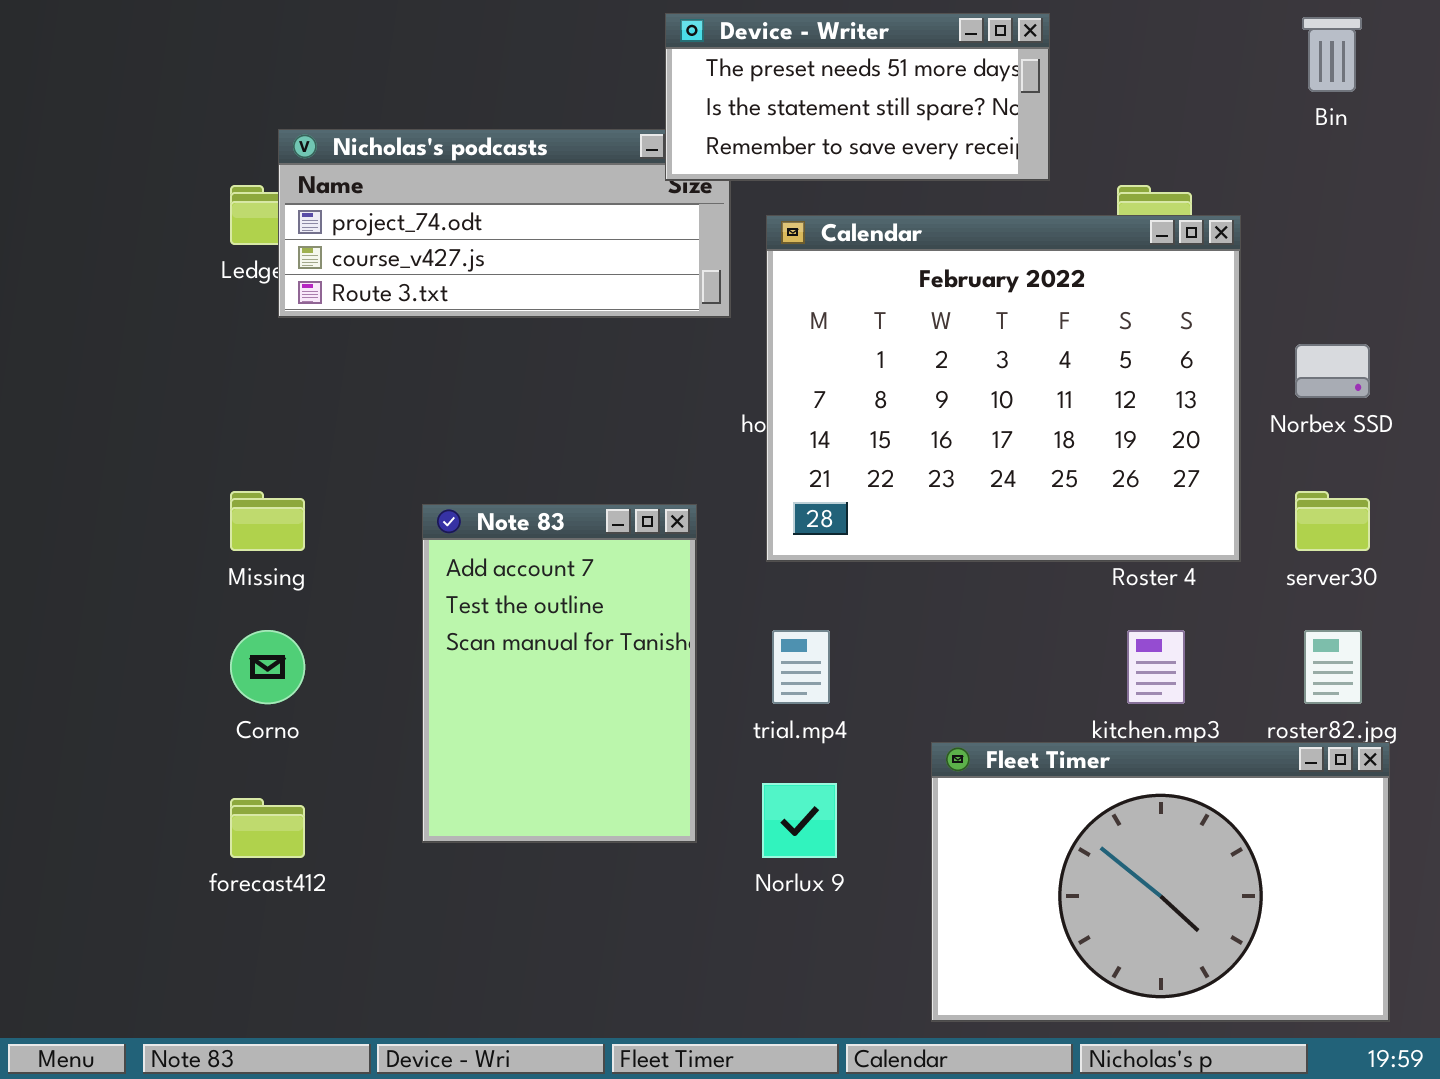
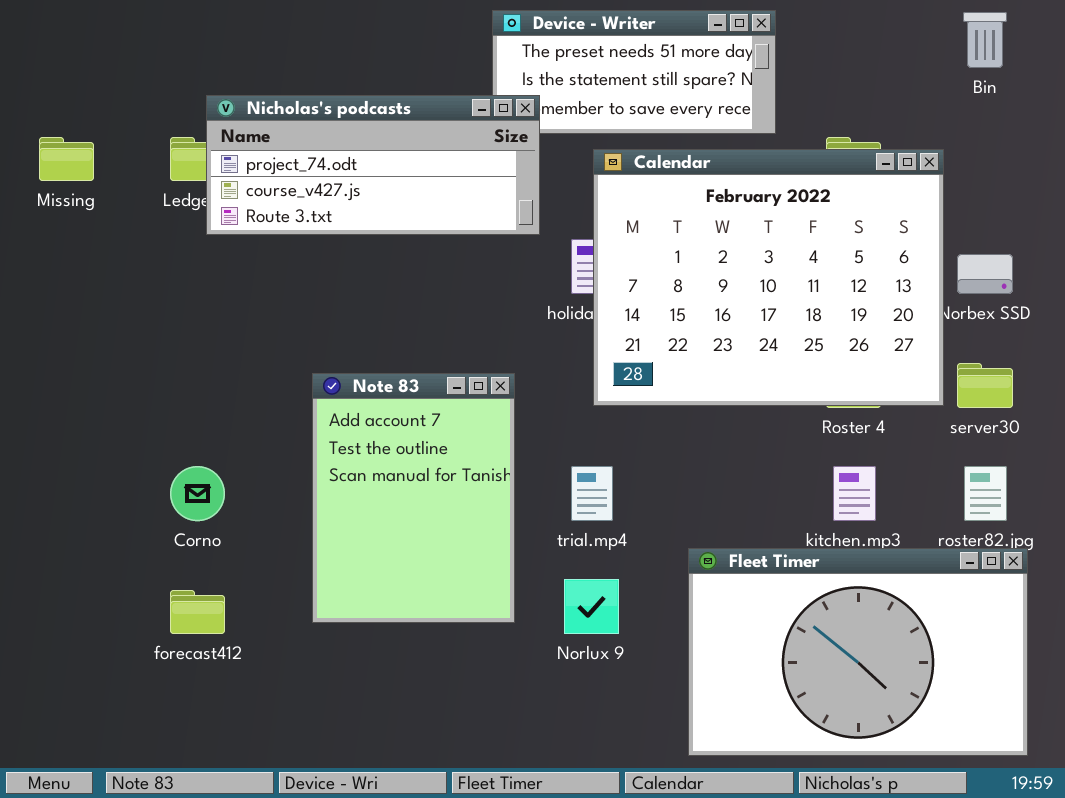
Nicholas's podcasts: [278,129,731,318] -> [206,95,540,235], raised
Calendar: [766,215,1241,562] -> [593,149,944,406], moved
Missing: [230,491,305,551] -> [39,137,94,181], moved

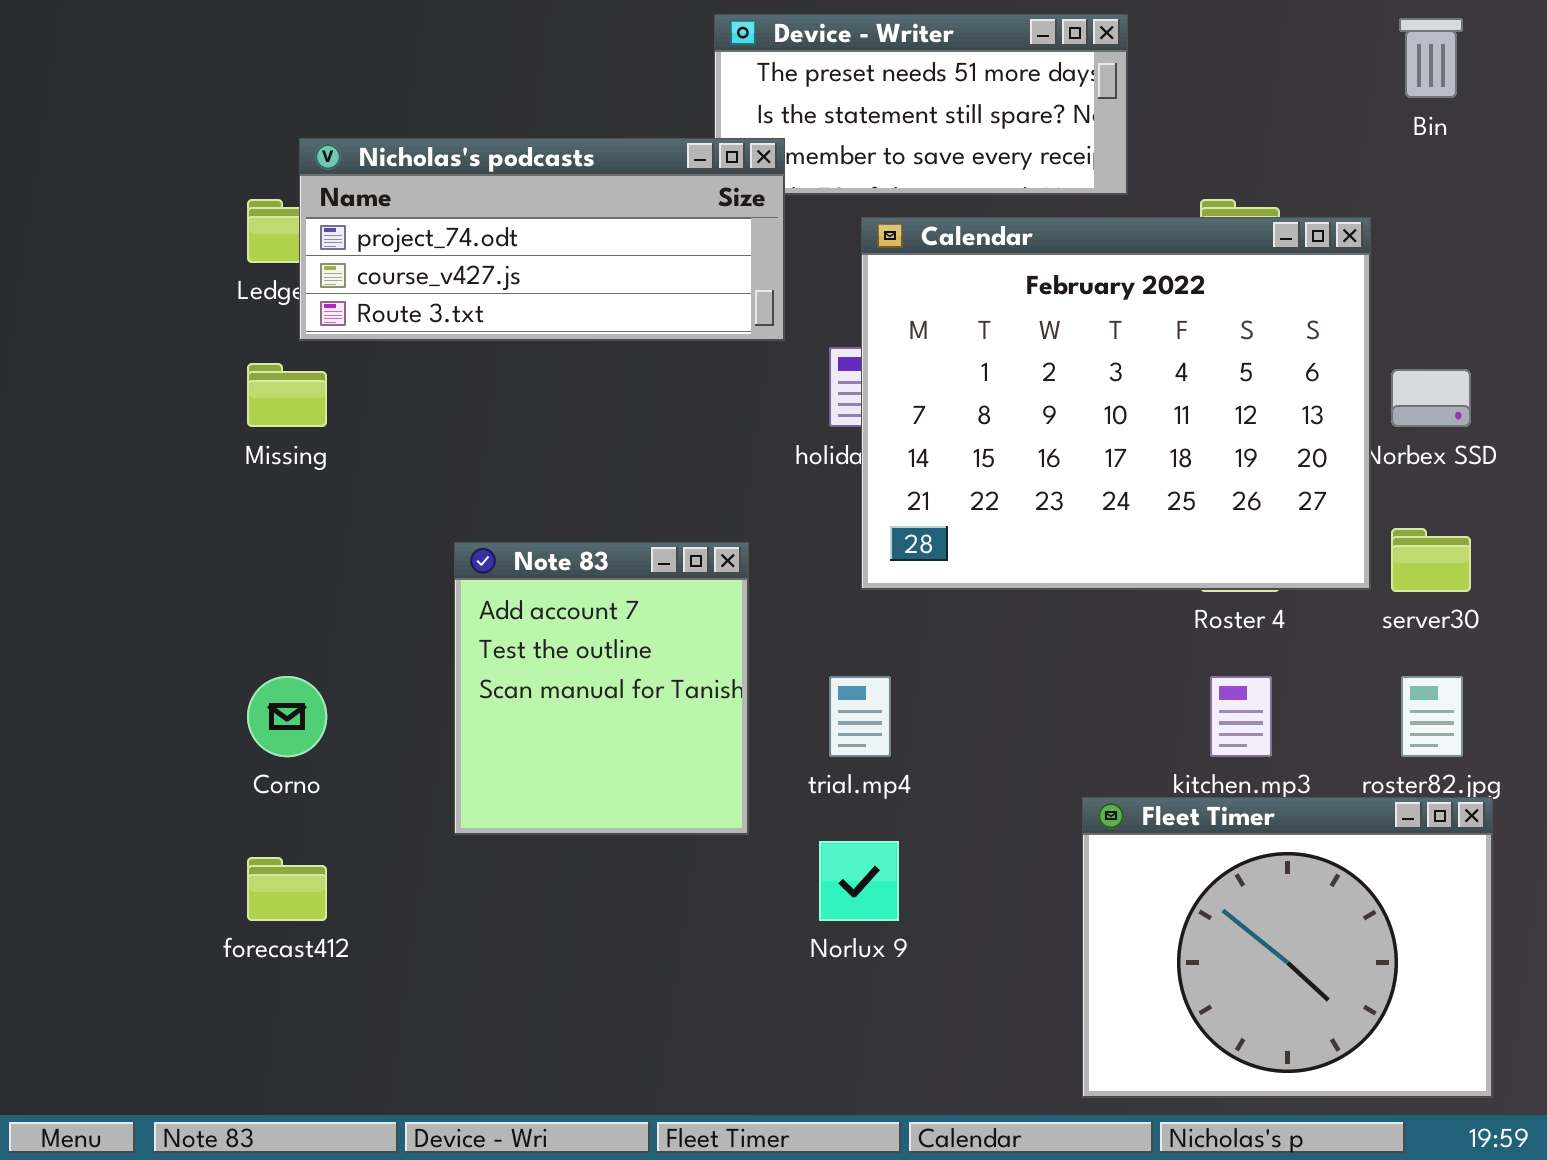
Missing: [39,137,94,181] -> [247,363,327,427], moved
Note 83: [312,373,515,623] -> [454,542,749,835], resized
Fleet Timer: [688,548,1028,756] -> [1082,797,1493,1098], resized

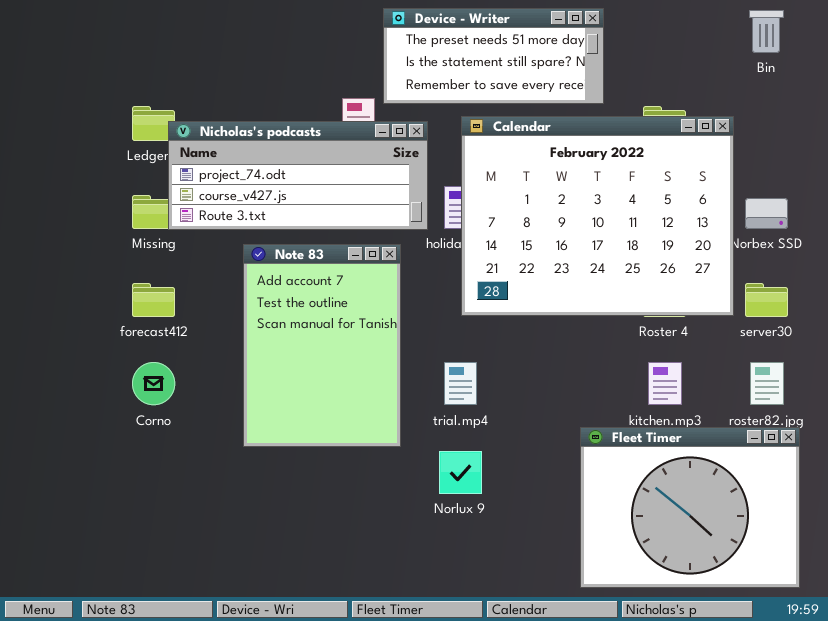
Nicholas's podcasts: [299,138,785,341] -> [168,121,428,230], moved
Note 83: [454,542,749,835] -> [243,244,401,447], resized
forecast412: [247,857,327,921] -> [132,283,175,317], moved

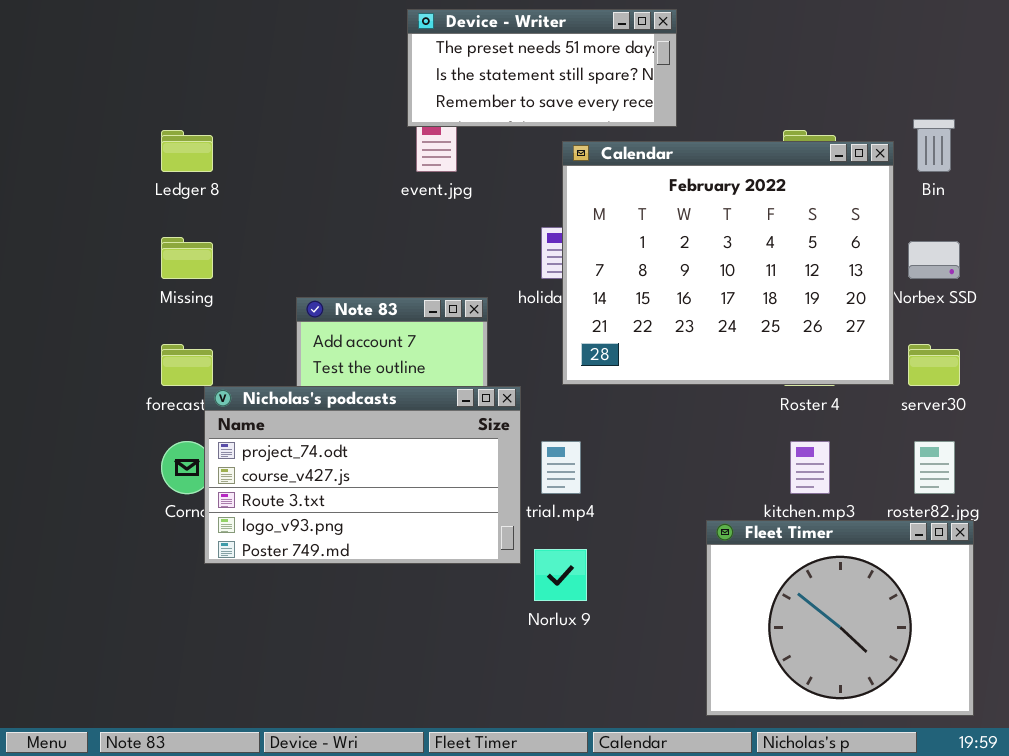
Device - Writer: [383,8,604,104] -> [407,9,677,127], moved
Bin: [749,10,784,53] -> [913,119,955,172], moved
Nicholas's podcasts: [168,121,428,230] -> [204,386,521,564], moved, resized

